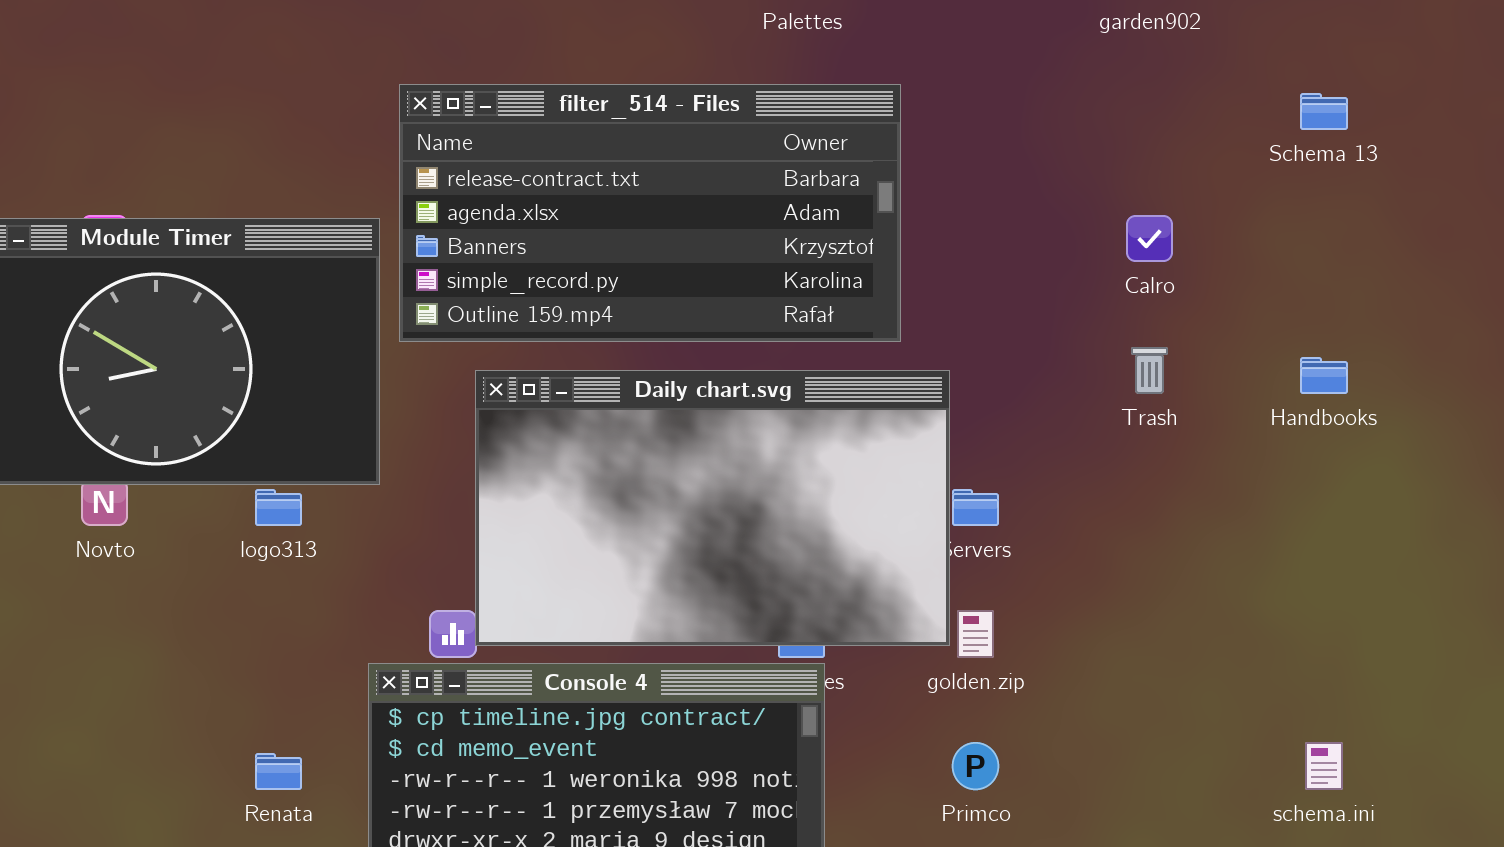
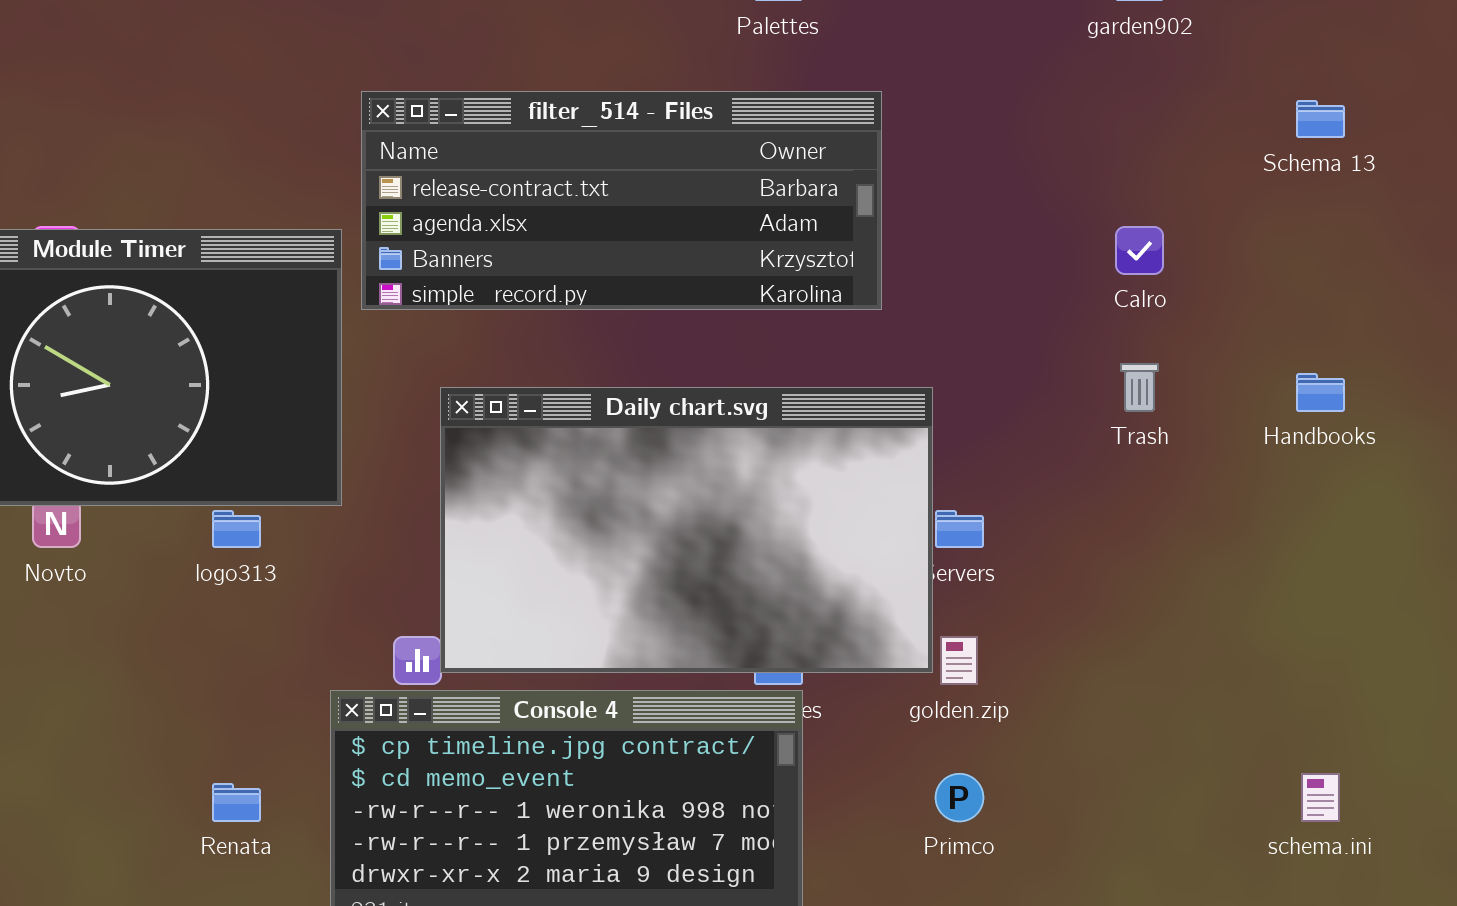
filter_514 - Files: [399,84,901,342] -> [361,91,882,310], resized

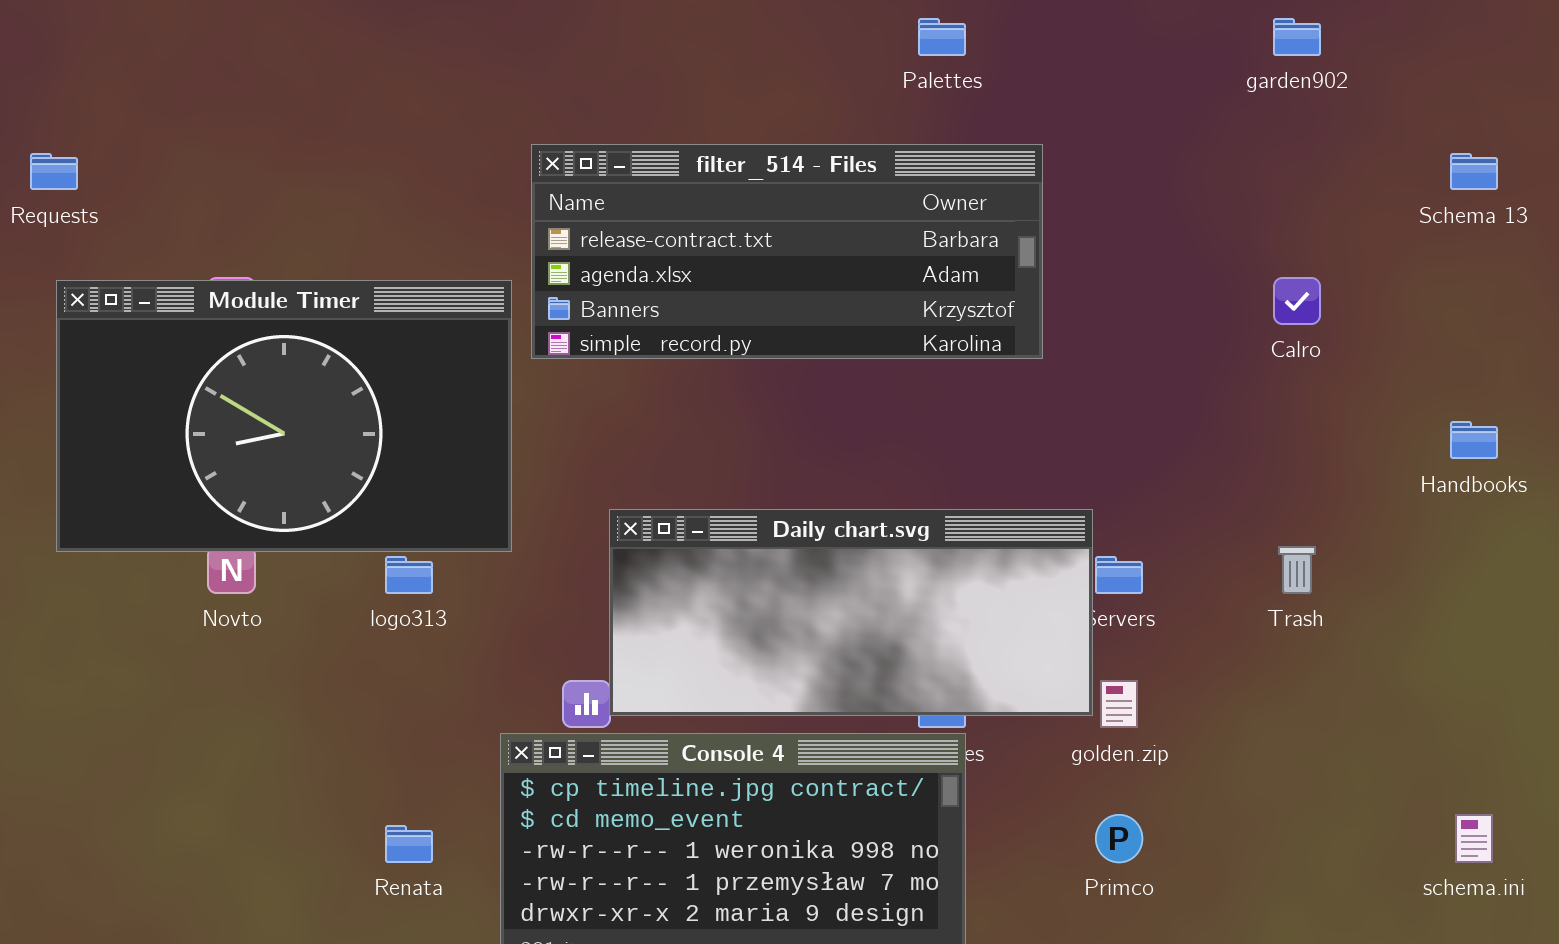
Trash: [1120,363,1159,412] -> [1278,546,1316,594], moved
Daily chart.svg: [440,387,933,673] -> [609,509,1093,716], resized

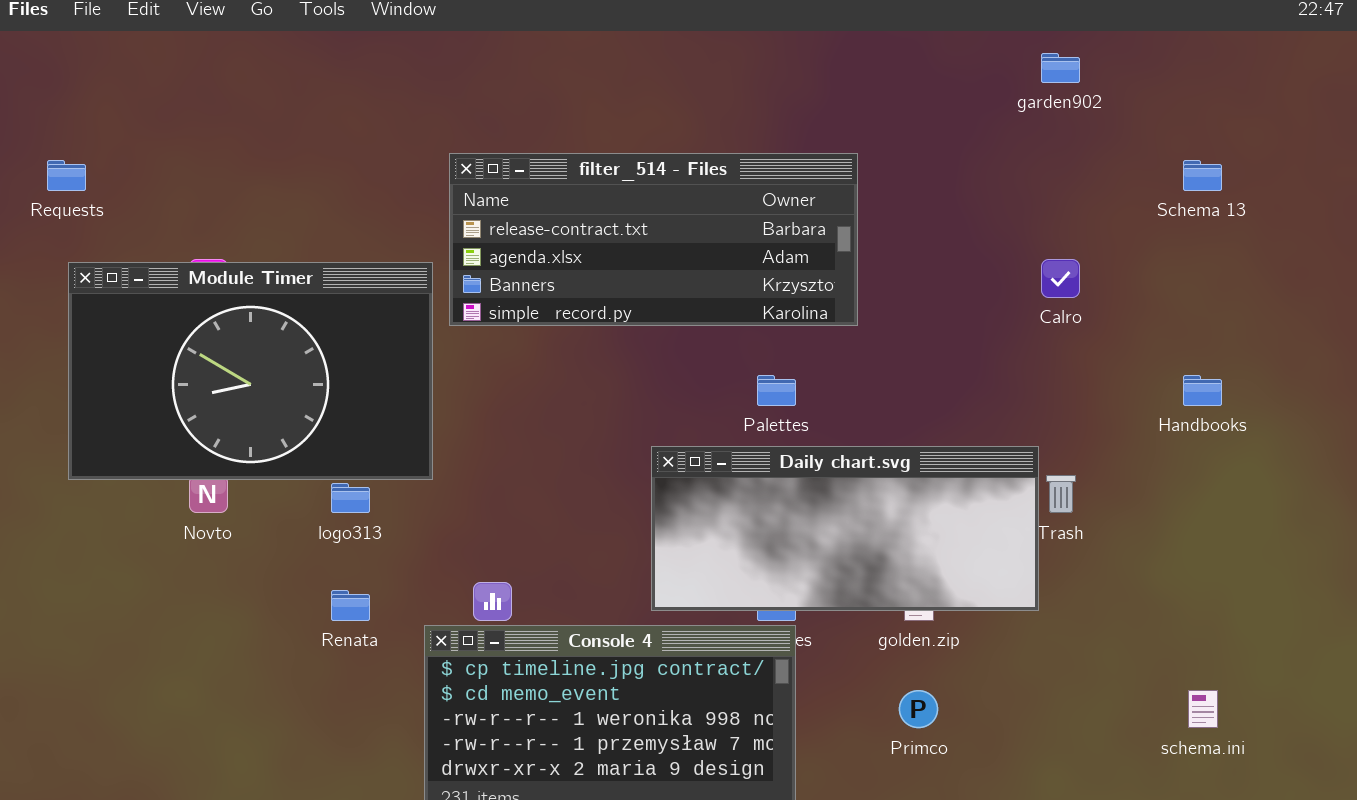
Palettes: [918,18,966,56] -> [757,375,796,406], moved
Daily chart.svg: [609,509,1093,716] -> [651,446,1039,611], moved
Renata: [385,825,433,863] -> [331,590,370,621], moved

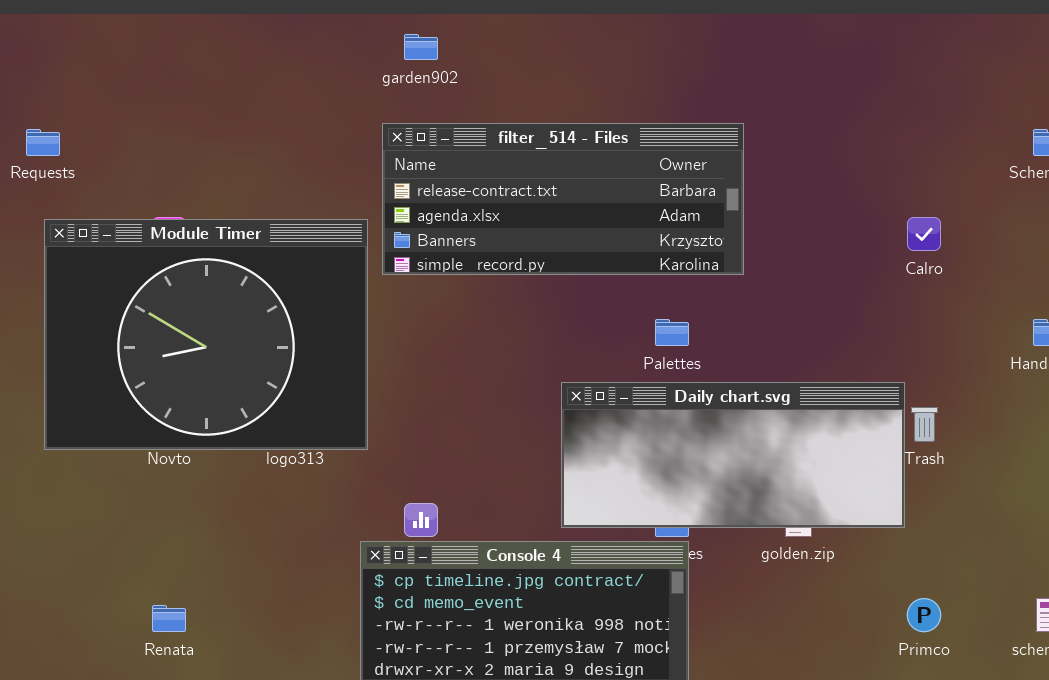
garden902: [1041,53,1080,83] -> [404,34,438,60], moved
Module Timer: [68,262,433,480] -> [44,219,368,450], resized
Renata: [331,590,370,621] -> [152,605,186,632], moved
Primco: [899,690,938,728] -> [907,598,941,632], moved

